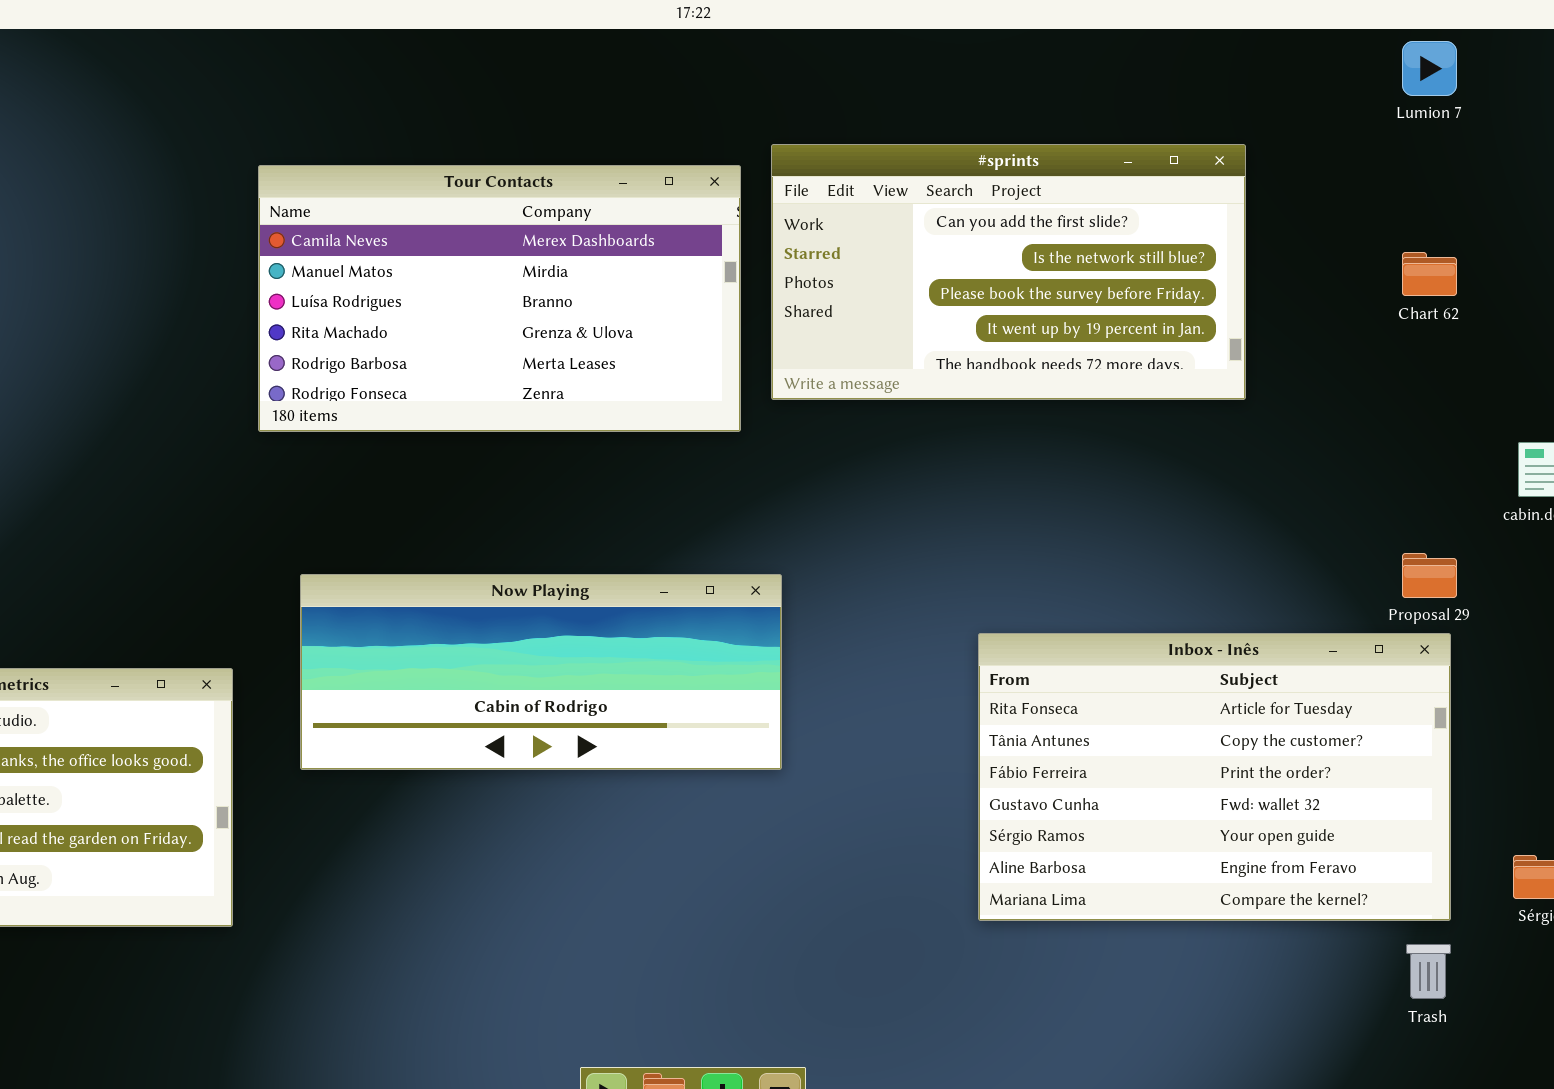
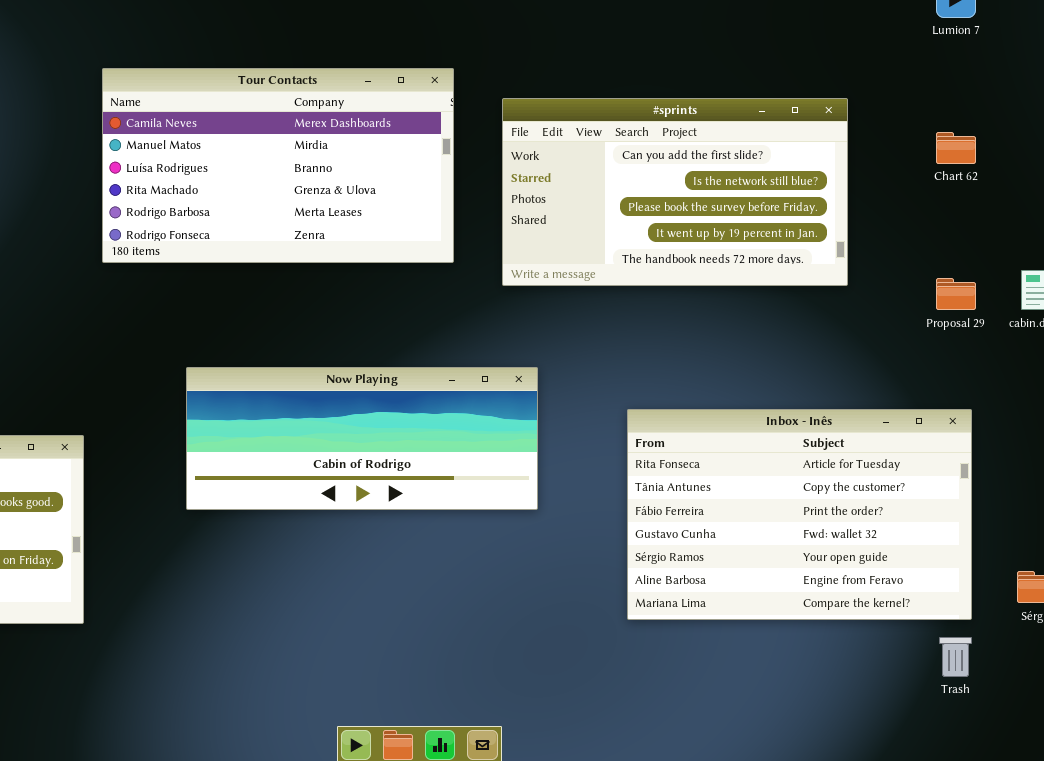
#sprints: [771,144,1246,400] -> [502,98,848,286], moved
Proposal 29: [1402,553,1457,598] -> [936,278,976,310], moved
Now Playing: [300,574,782,770] -> [186,367,538,510], moved

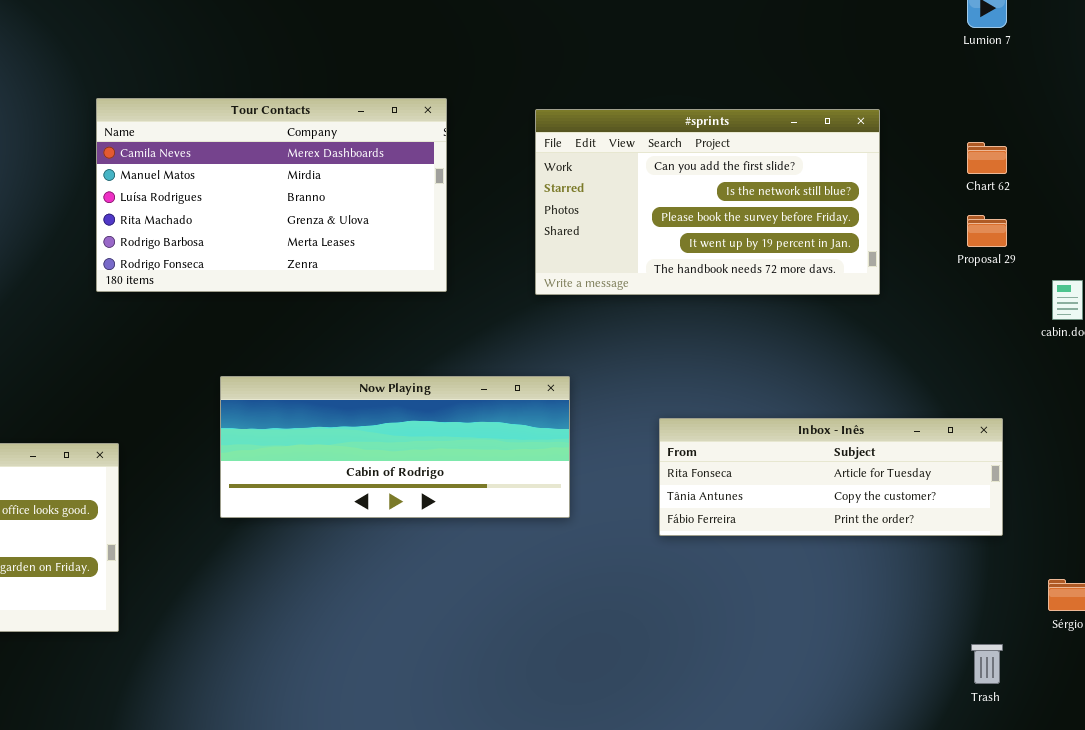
Tour Contacts: [102,68,454,263] -> [96,98,447,292], moved
Proposal 29: [936,278,976,310] -> [967,215,1007,247], moved
Inbox - Inês: [627,409,972,620] -> [659,418,1003,536], resized

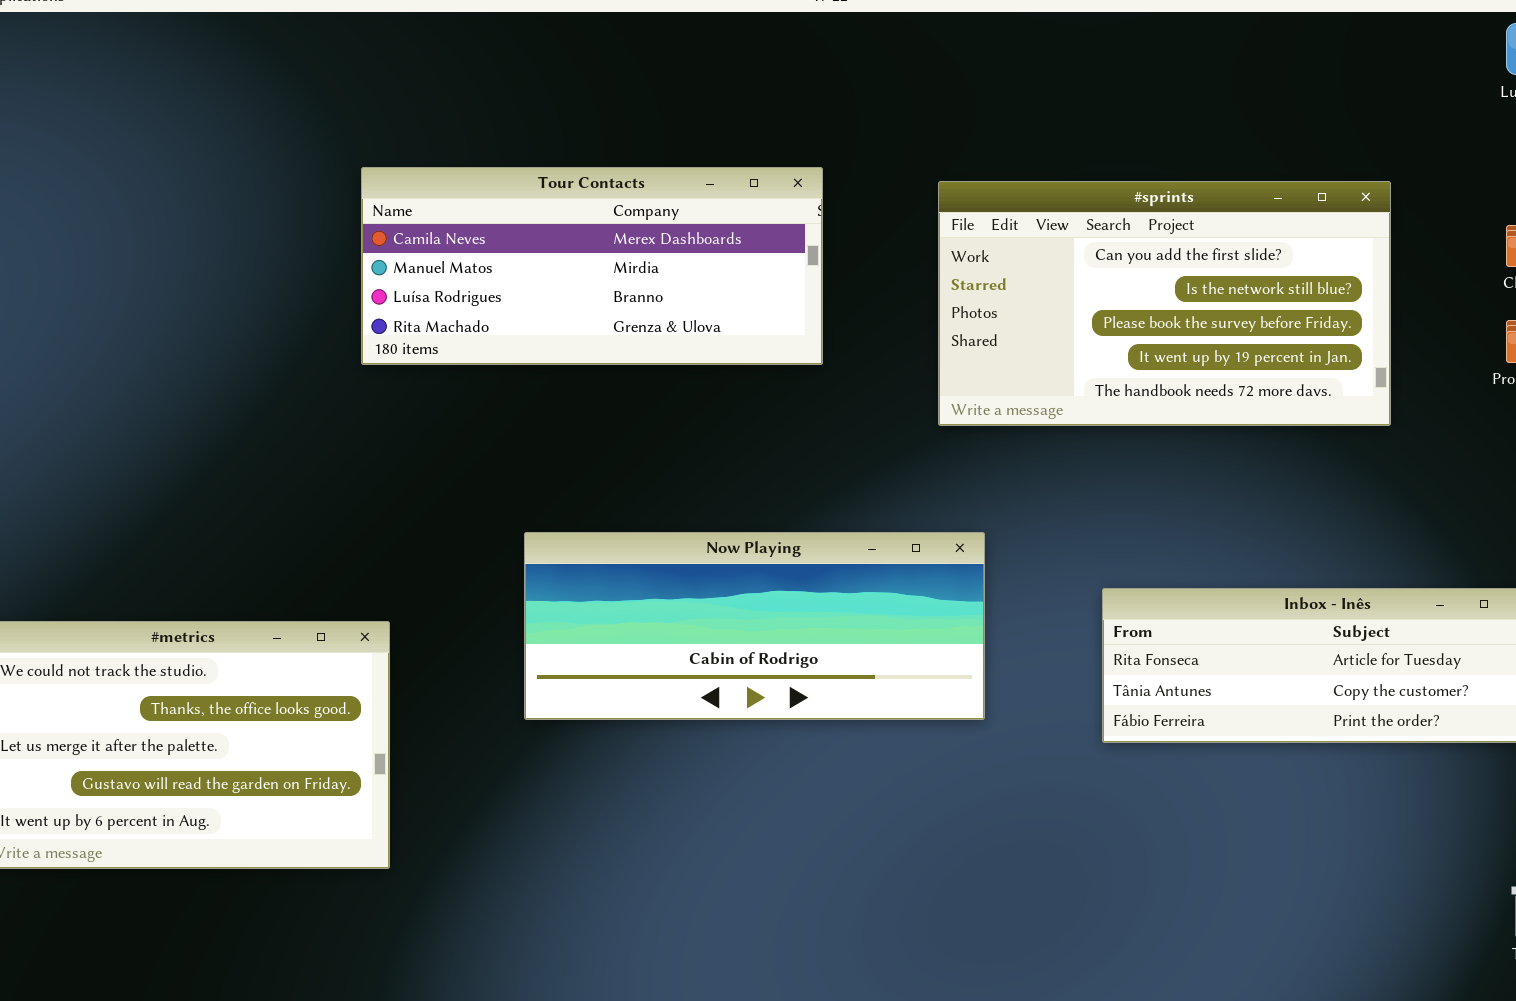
Tour Contacts: [96,98,447,292] -> [361,167,823,365], resized

